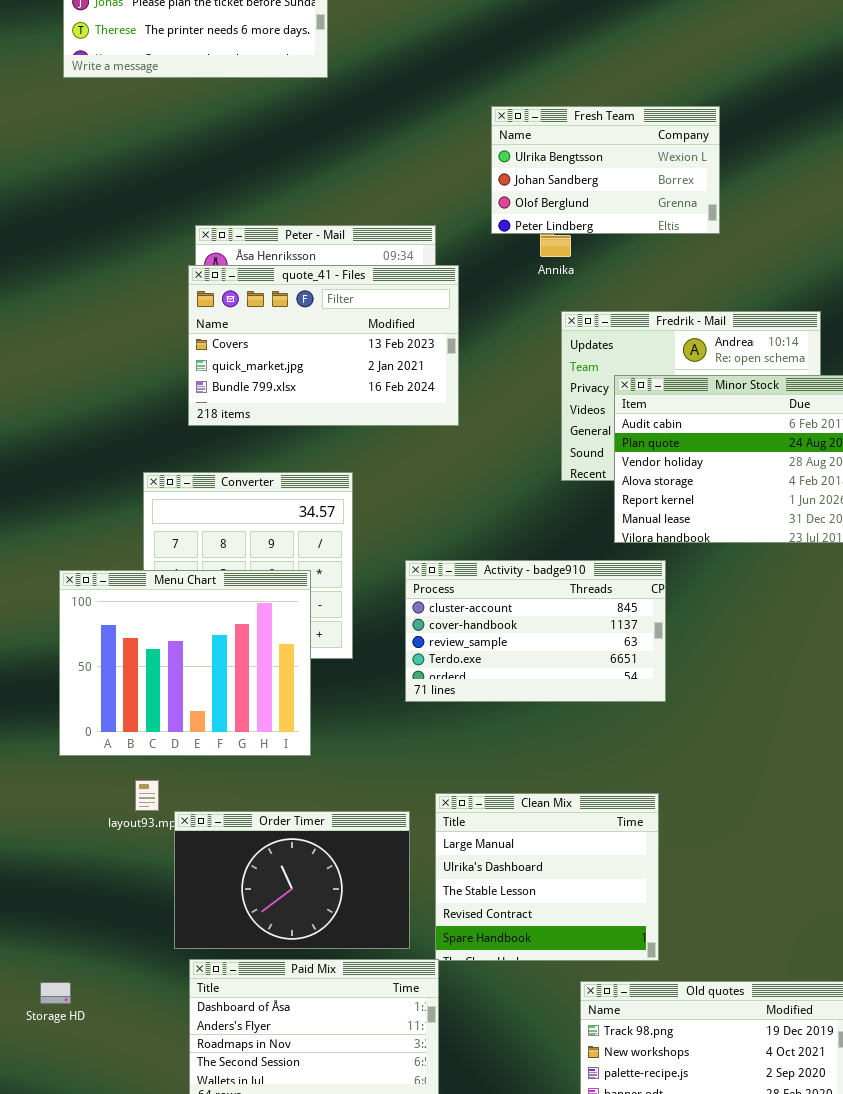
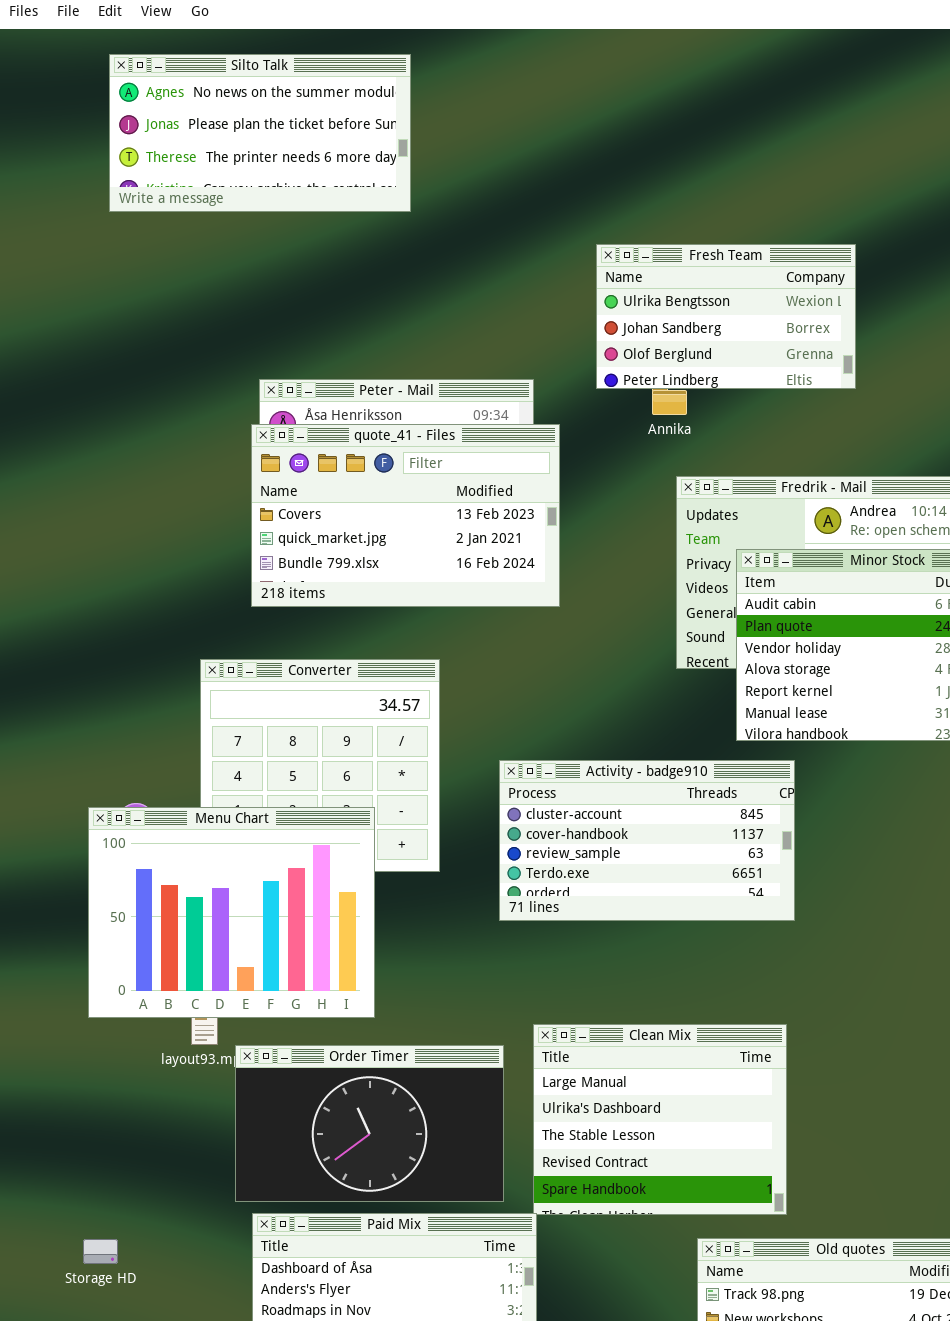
Menu Chart: [59,570,311,756] -> [88,807,375,1018], moved

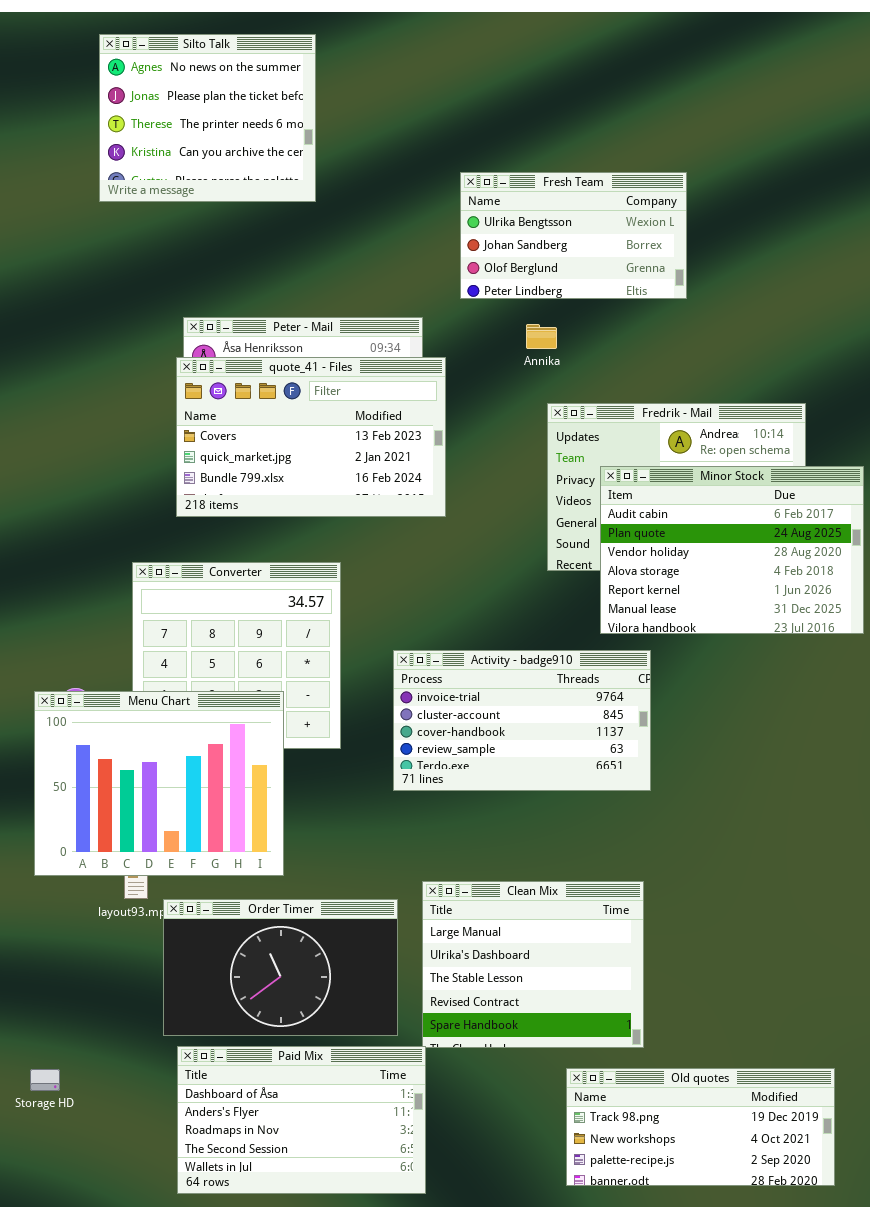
Silto Talk: [109,54,411,212] -> [99,34,316,202], resized
Fresh Team: [596,244,856,389] -> [460,172,687,299], moved
Activity - badge910: [499,760,795,921] -> [393,650,651,791], scrolled up 1 row

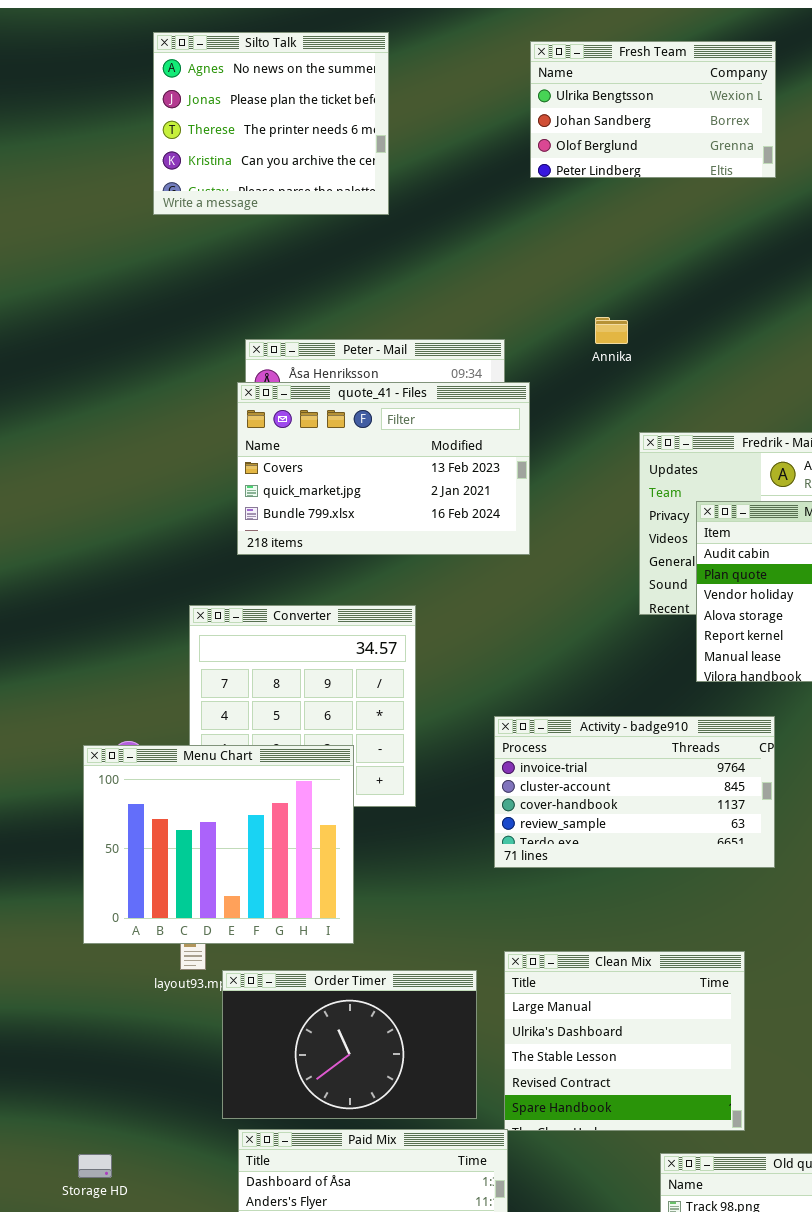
Fresh Team: [460,172,687,299] -> [530,41,776,178], moved
Annika: [526,324,557,349] -> [595,317,628,344], moved
Activity - badge910: [393,650,651,791] -> [494,716,775,868], moved

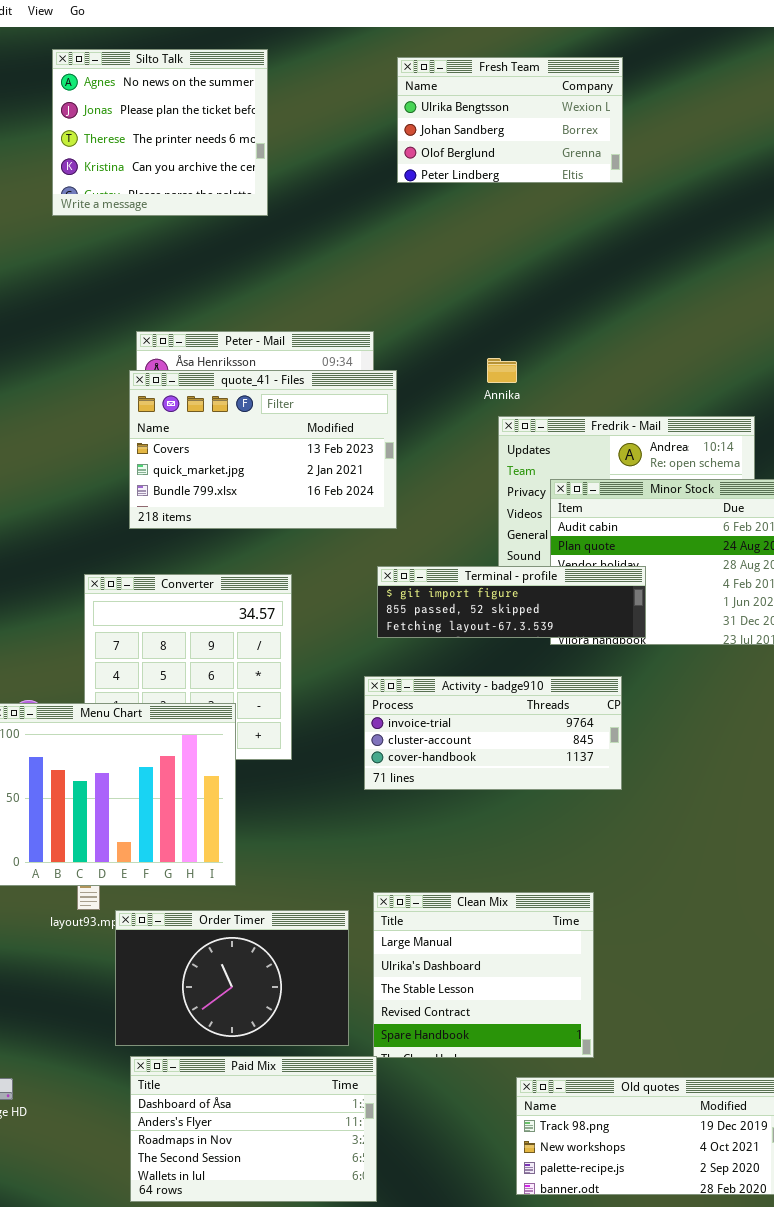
Annika: [595,317,628,344] -> [487,358,517,383], moved
Terminal - profile: none -> [377,566,646,638], opened
Activity - badge910: [494,716,775,868] -> [364,676,622,790], resized

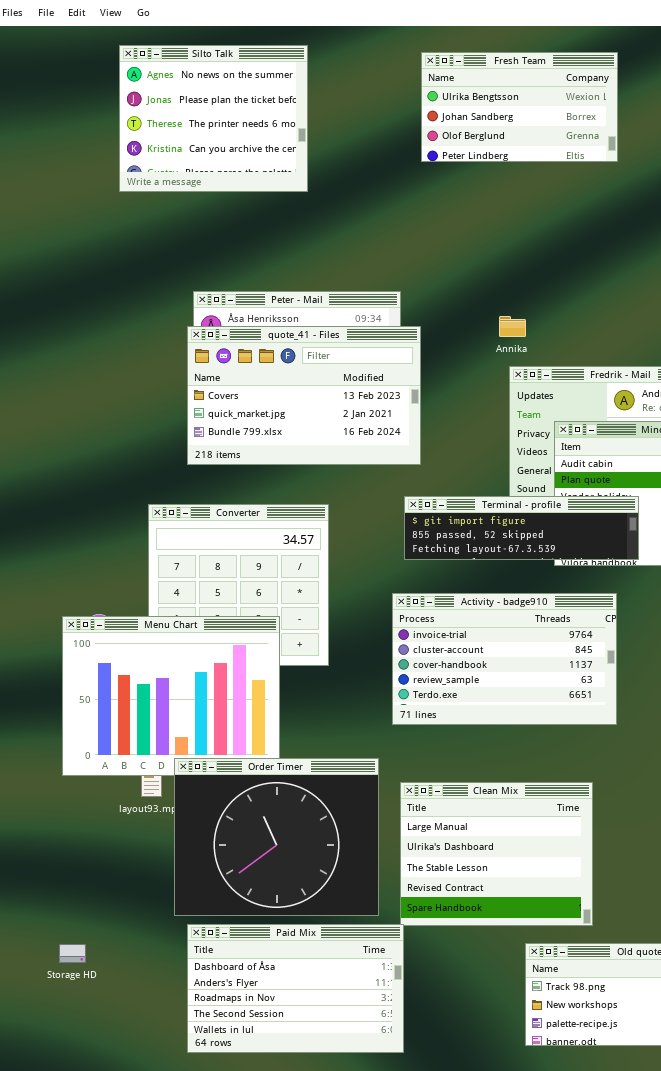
Activity - badge910: [364,676,622,790] -> [392,593,617,725], resized
Order Timer: [115,910,349,1046] -> [174,758,379,916], resized

